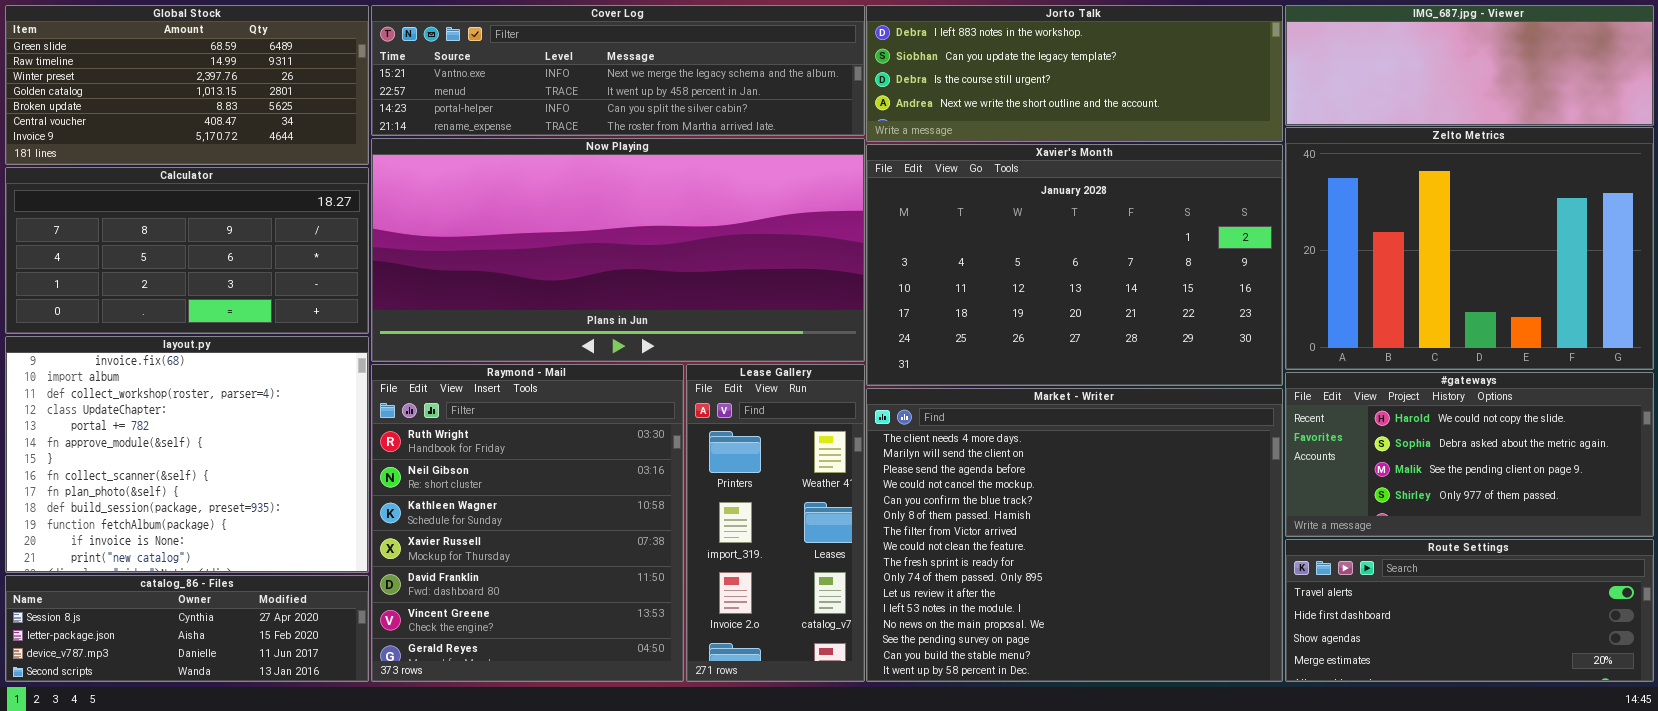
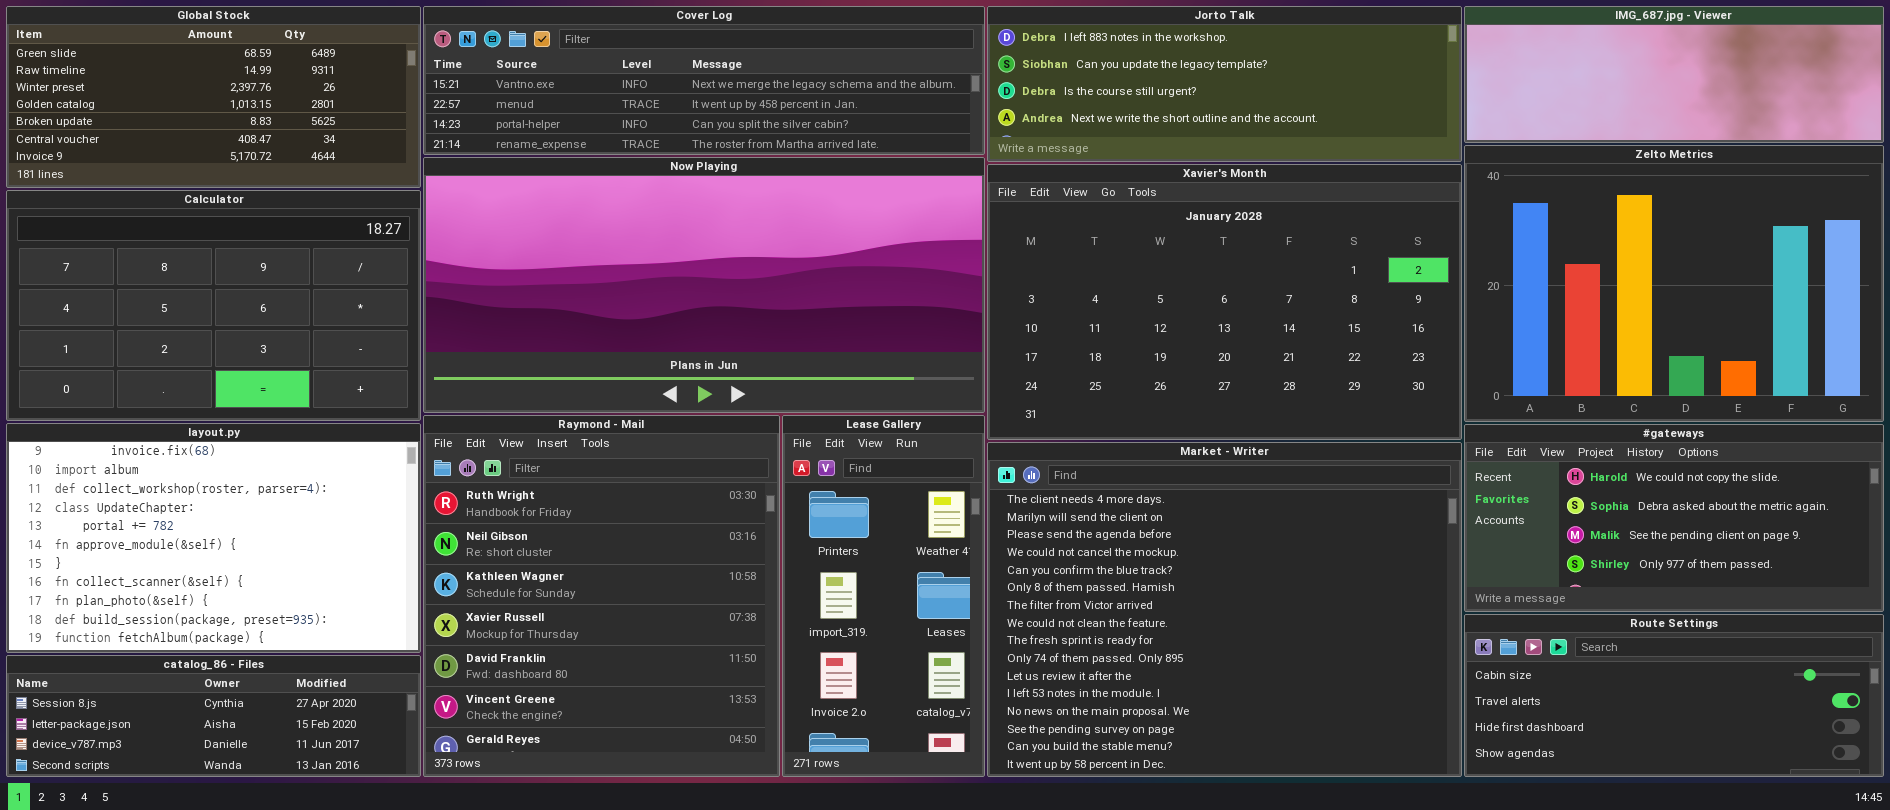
Calculator: [5,167,369,334] -> [6,190,421,421], resized
layout.py: [5,336,369,573] -> [6,423,421,653], resized
Route Settings: [1285,539,1654,682] -> [1464,614,1884,777], scrolled up 1 row

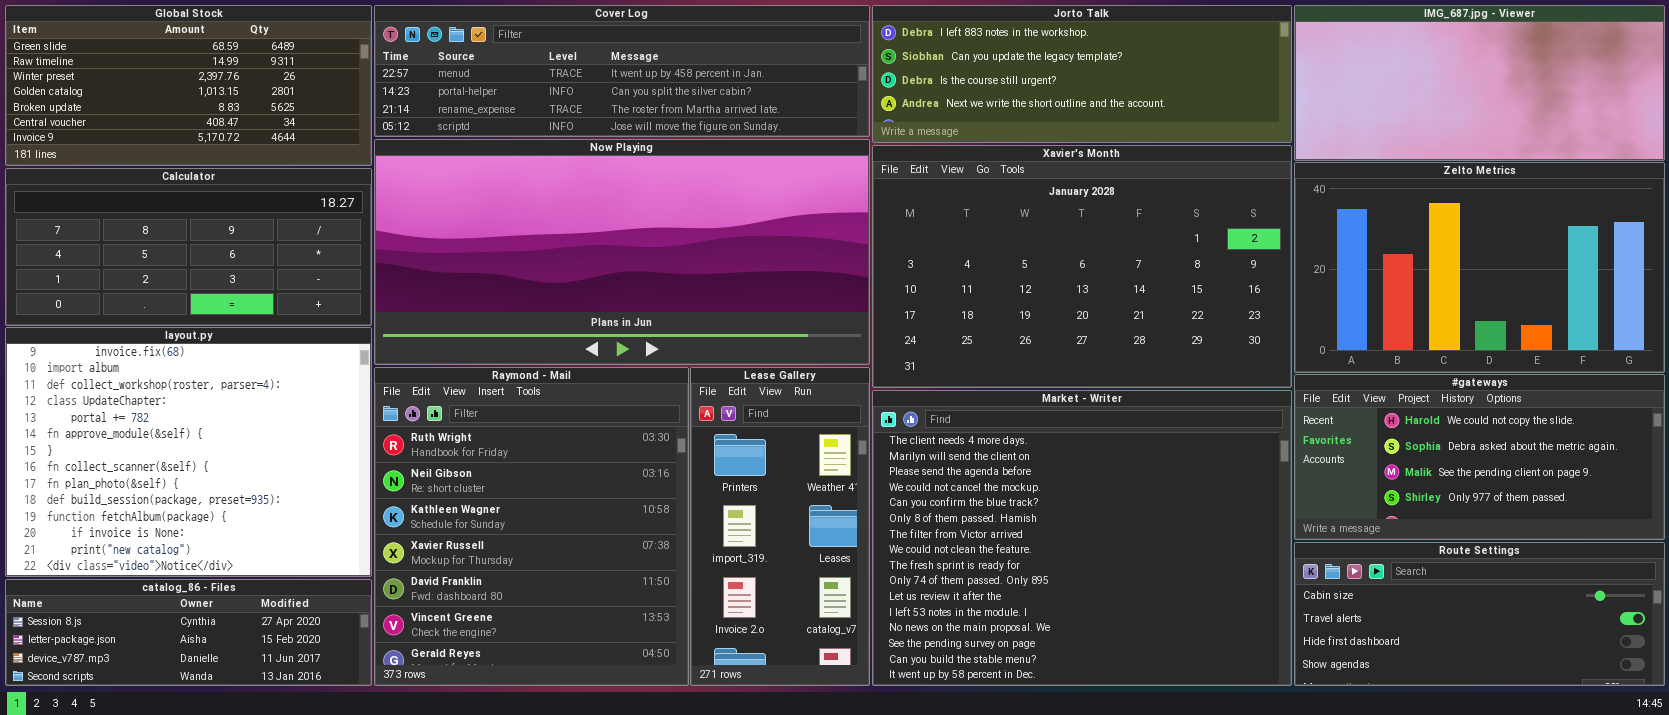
Cover Log: [423,6,985,155] -> [374,5,870,137], scrolled down 1 row
IMG_687.jpg - Viewer: [1464,6,1884,143] -> [1294,5,1665,161], resized
Zelto Metrics: [1464,145,1884,422] -> [1294,162,1665,373], resized
Calculator: [6,190,421,421] -> [5,168,372,326], resized
layout.py: [6,423,421,653] -> [5,327,372,577], resized

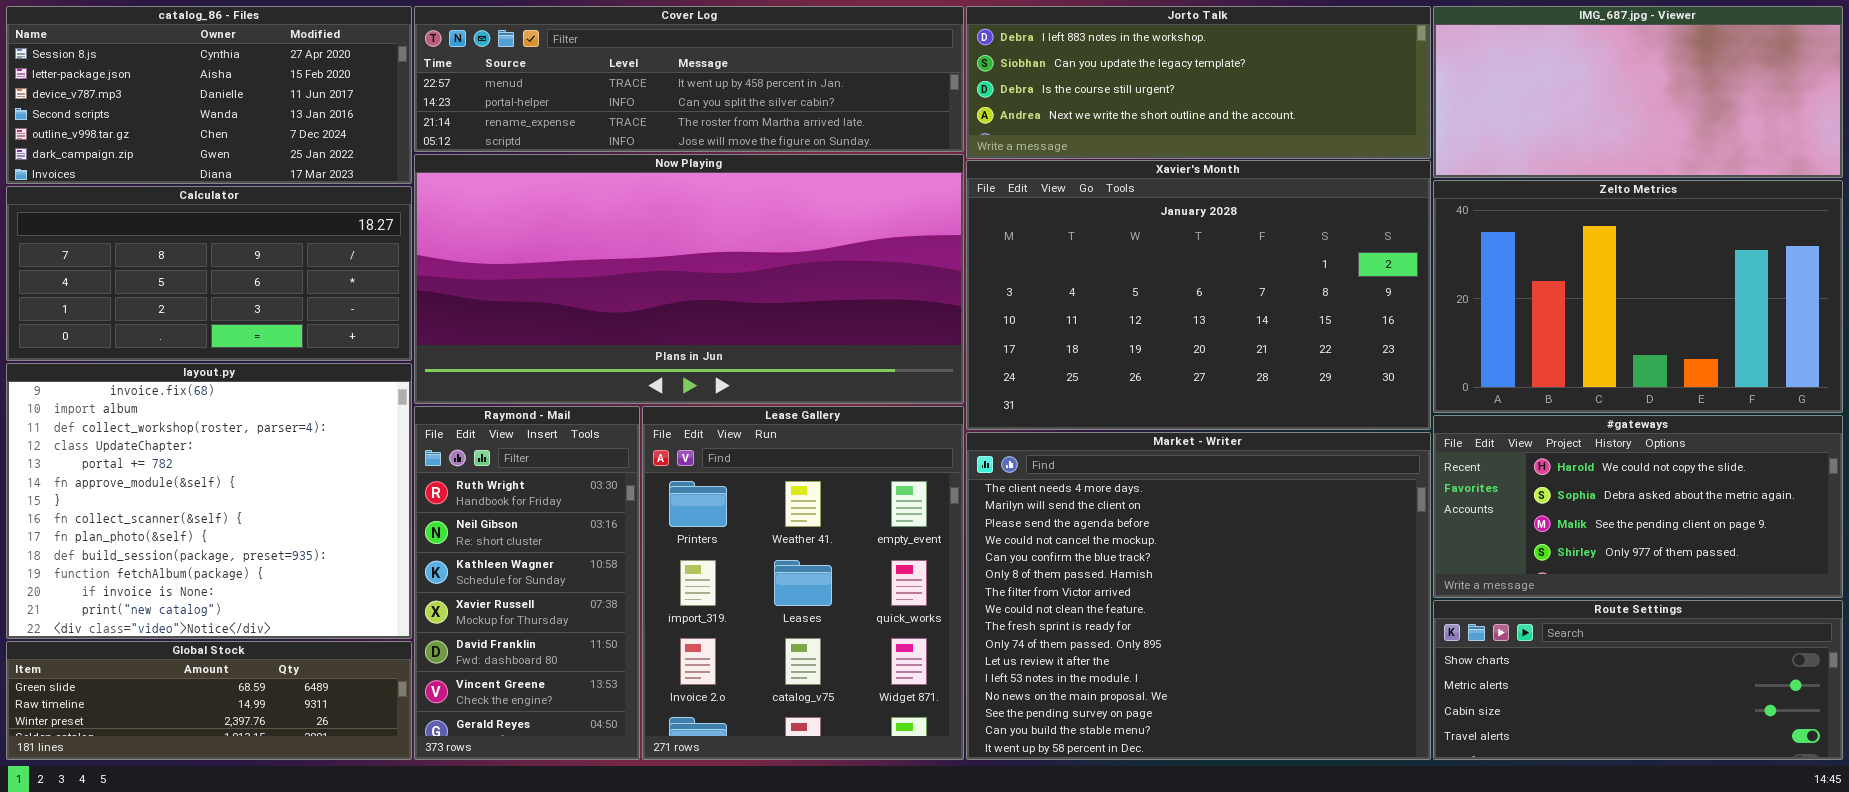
Global Stock: [5,5,372,166] -> [6,641,412,760], moved, resized
Raymond - Mail: [374,367,689,686] -> [414,406,640,760], resized
Lease Gallery: [690,367,870,686] -> [642,406,964,760], resized
Route Settings: [1294,542,1665,686] -> [1433,600,1843,760], scrolled up 2 rows
catalog_86 - Files: [5,579,372,686] -> [6,6,412,184], moved, resized

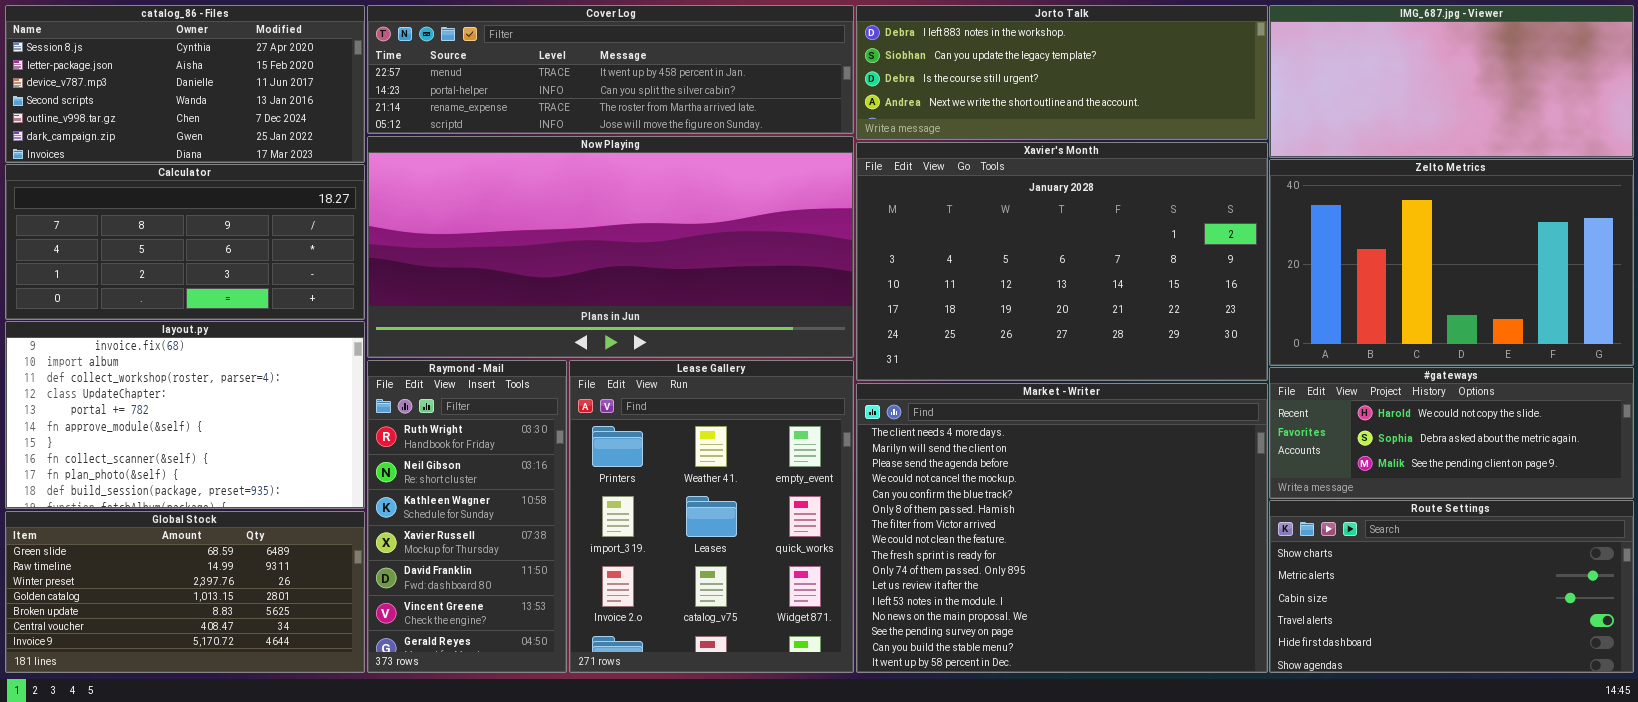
layout.py: [6,363,412,639] -> [5,321,365,509], resized
#gateways: [1433,415,1843,598] -> [1269,367,1634,499], resized
Route Settings: [1433,600,1843,760] -> [1269,500,1634,673], resized
Global Stock: [6,641,412,760] -> [5,511,365,673], resized

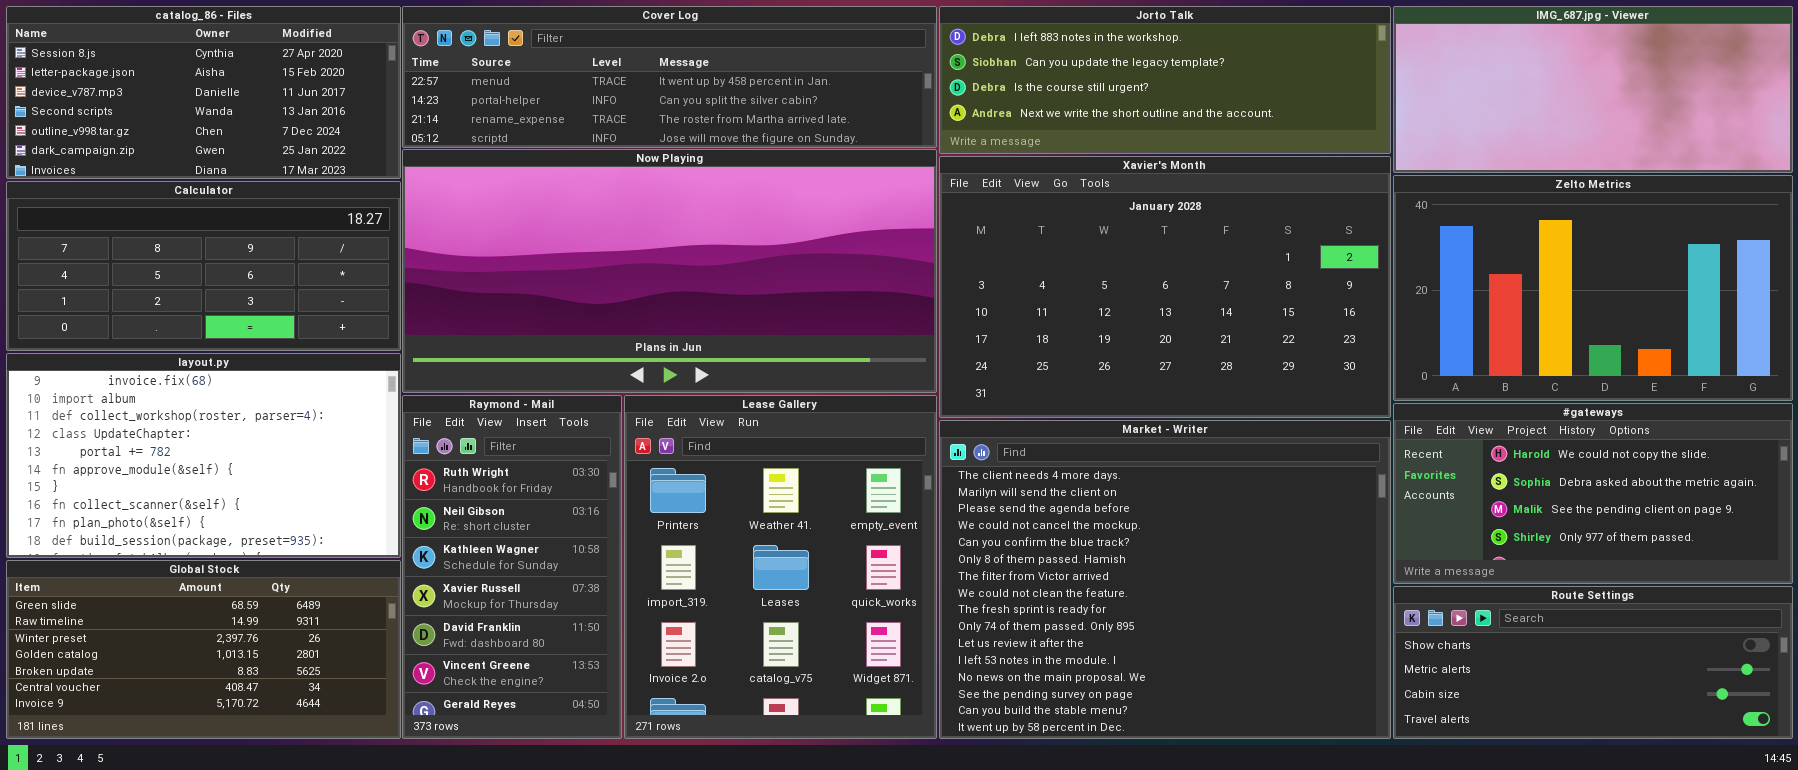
#gateways: [1269,367,1634,499] -> [1393,403,1793,584], resized
Route Settings: [1269,500,1634,673] -> [1393,586,1793,739], resized

